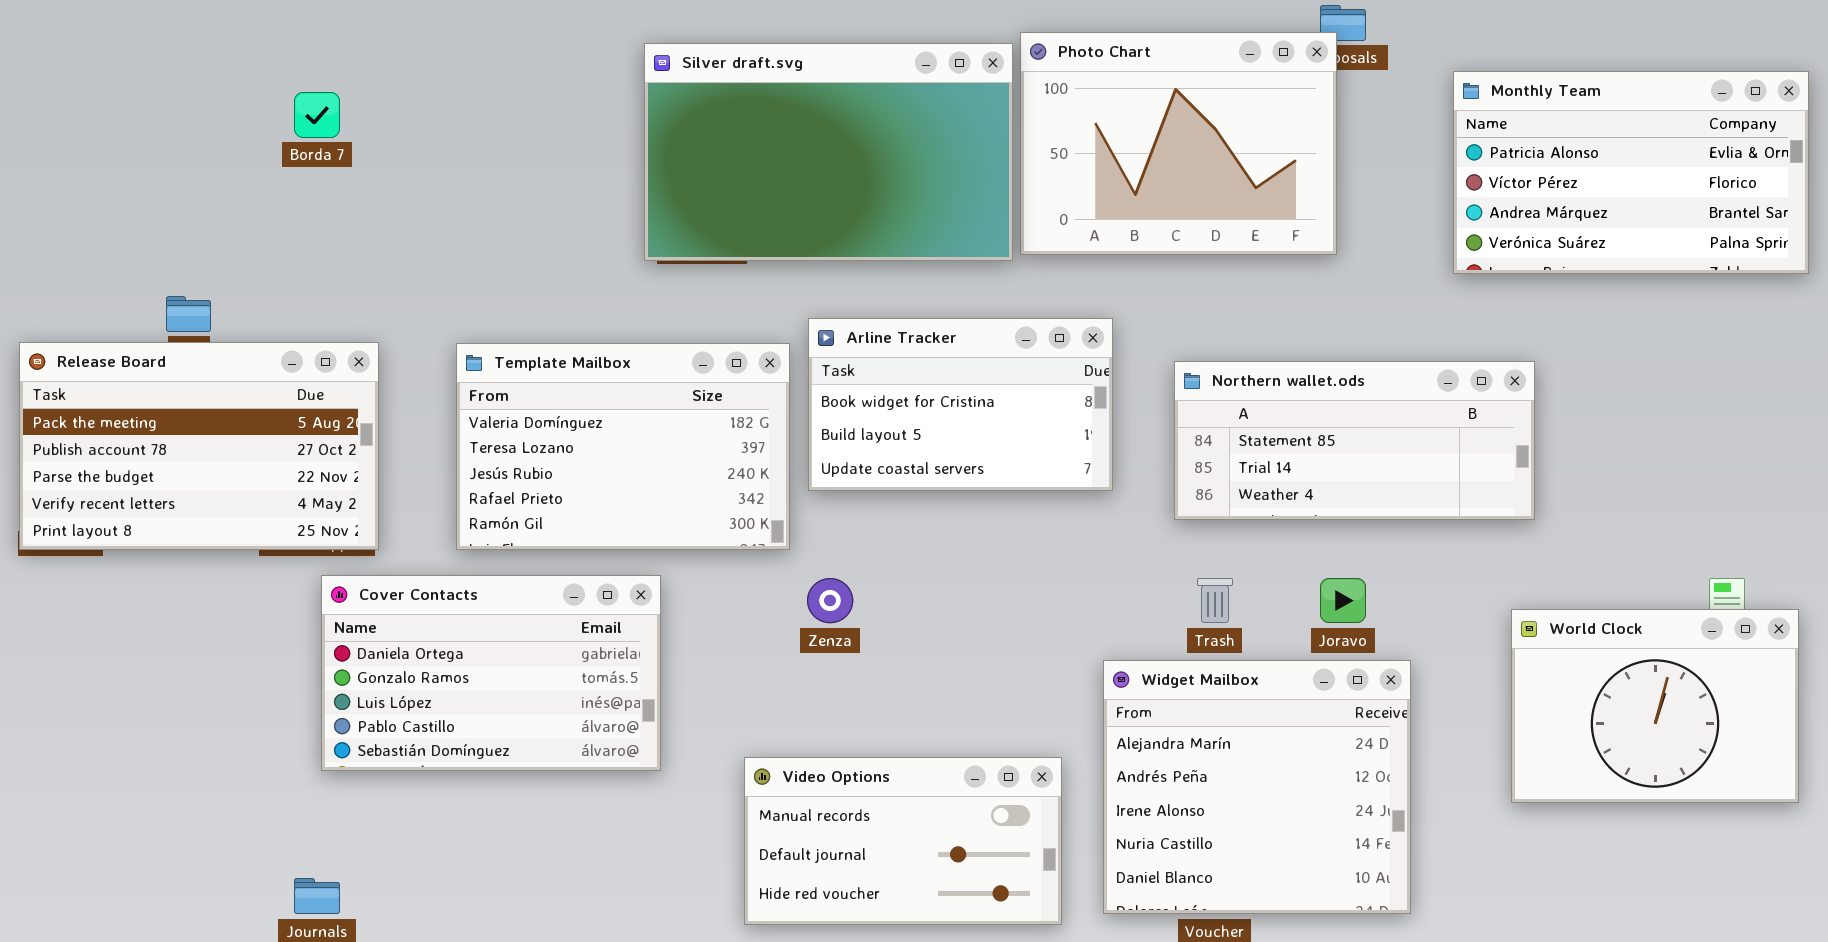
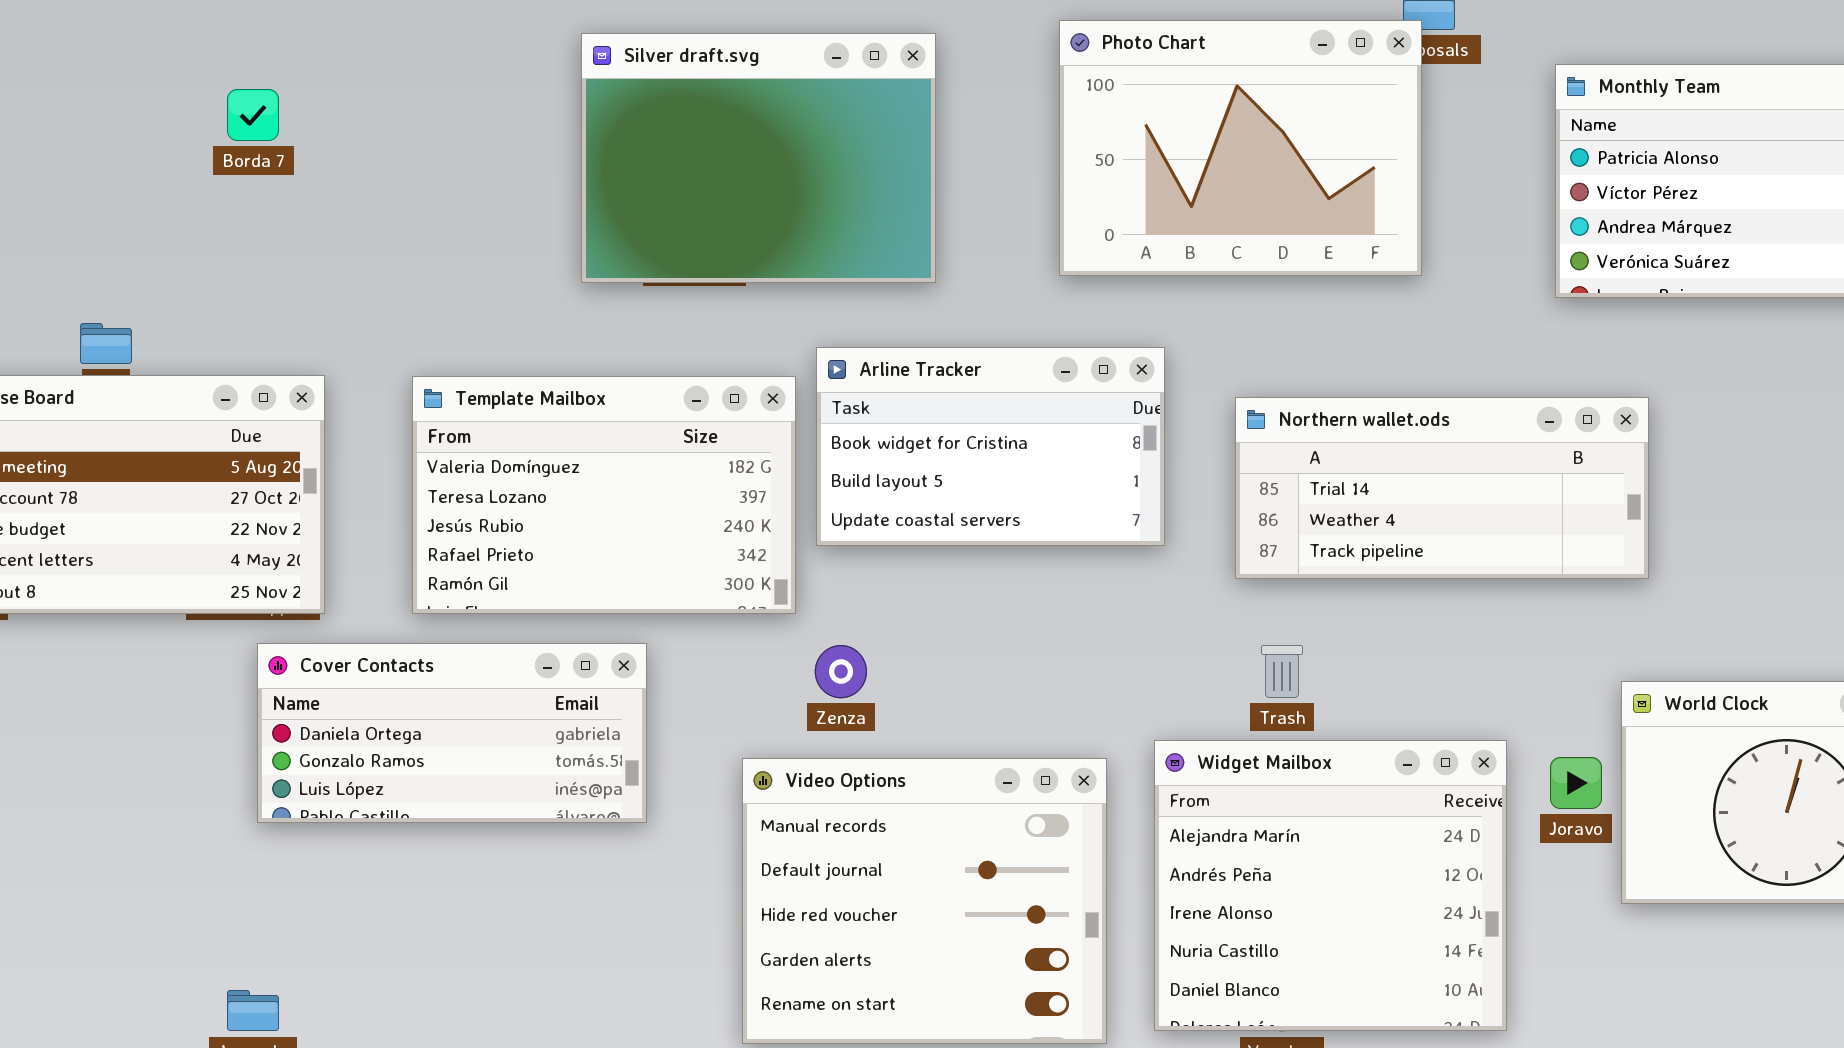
Silver draft.svg: [644,43,1013,261] -> [581,33,936,283], moved, resized
Northern wallet.ods: [1174,361,1535,520] -> [1235,397,1649,579], scrolled down 1 row
Cover Contacts: [321,575,661,771] -> [257,643,647,823], resized
Joravo: [1320,578,1366,623] -> [1550,757,1602,809], moved
Video Options: [744,757,1062,925] -> [742,758,1107,1044], resized

